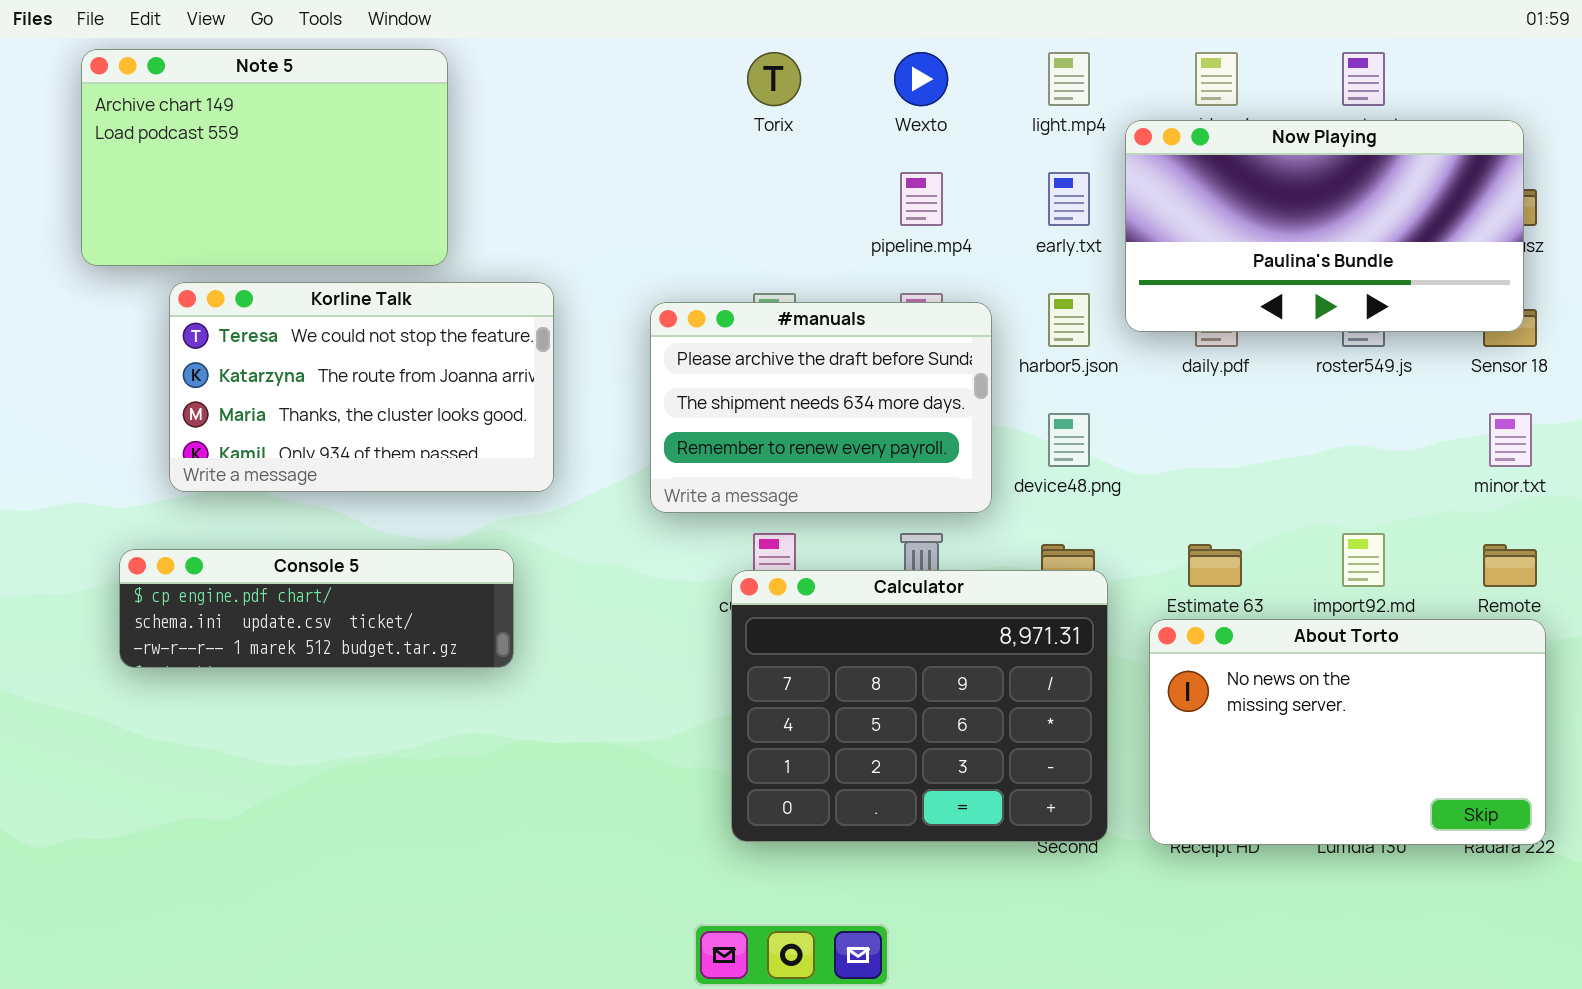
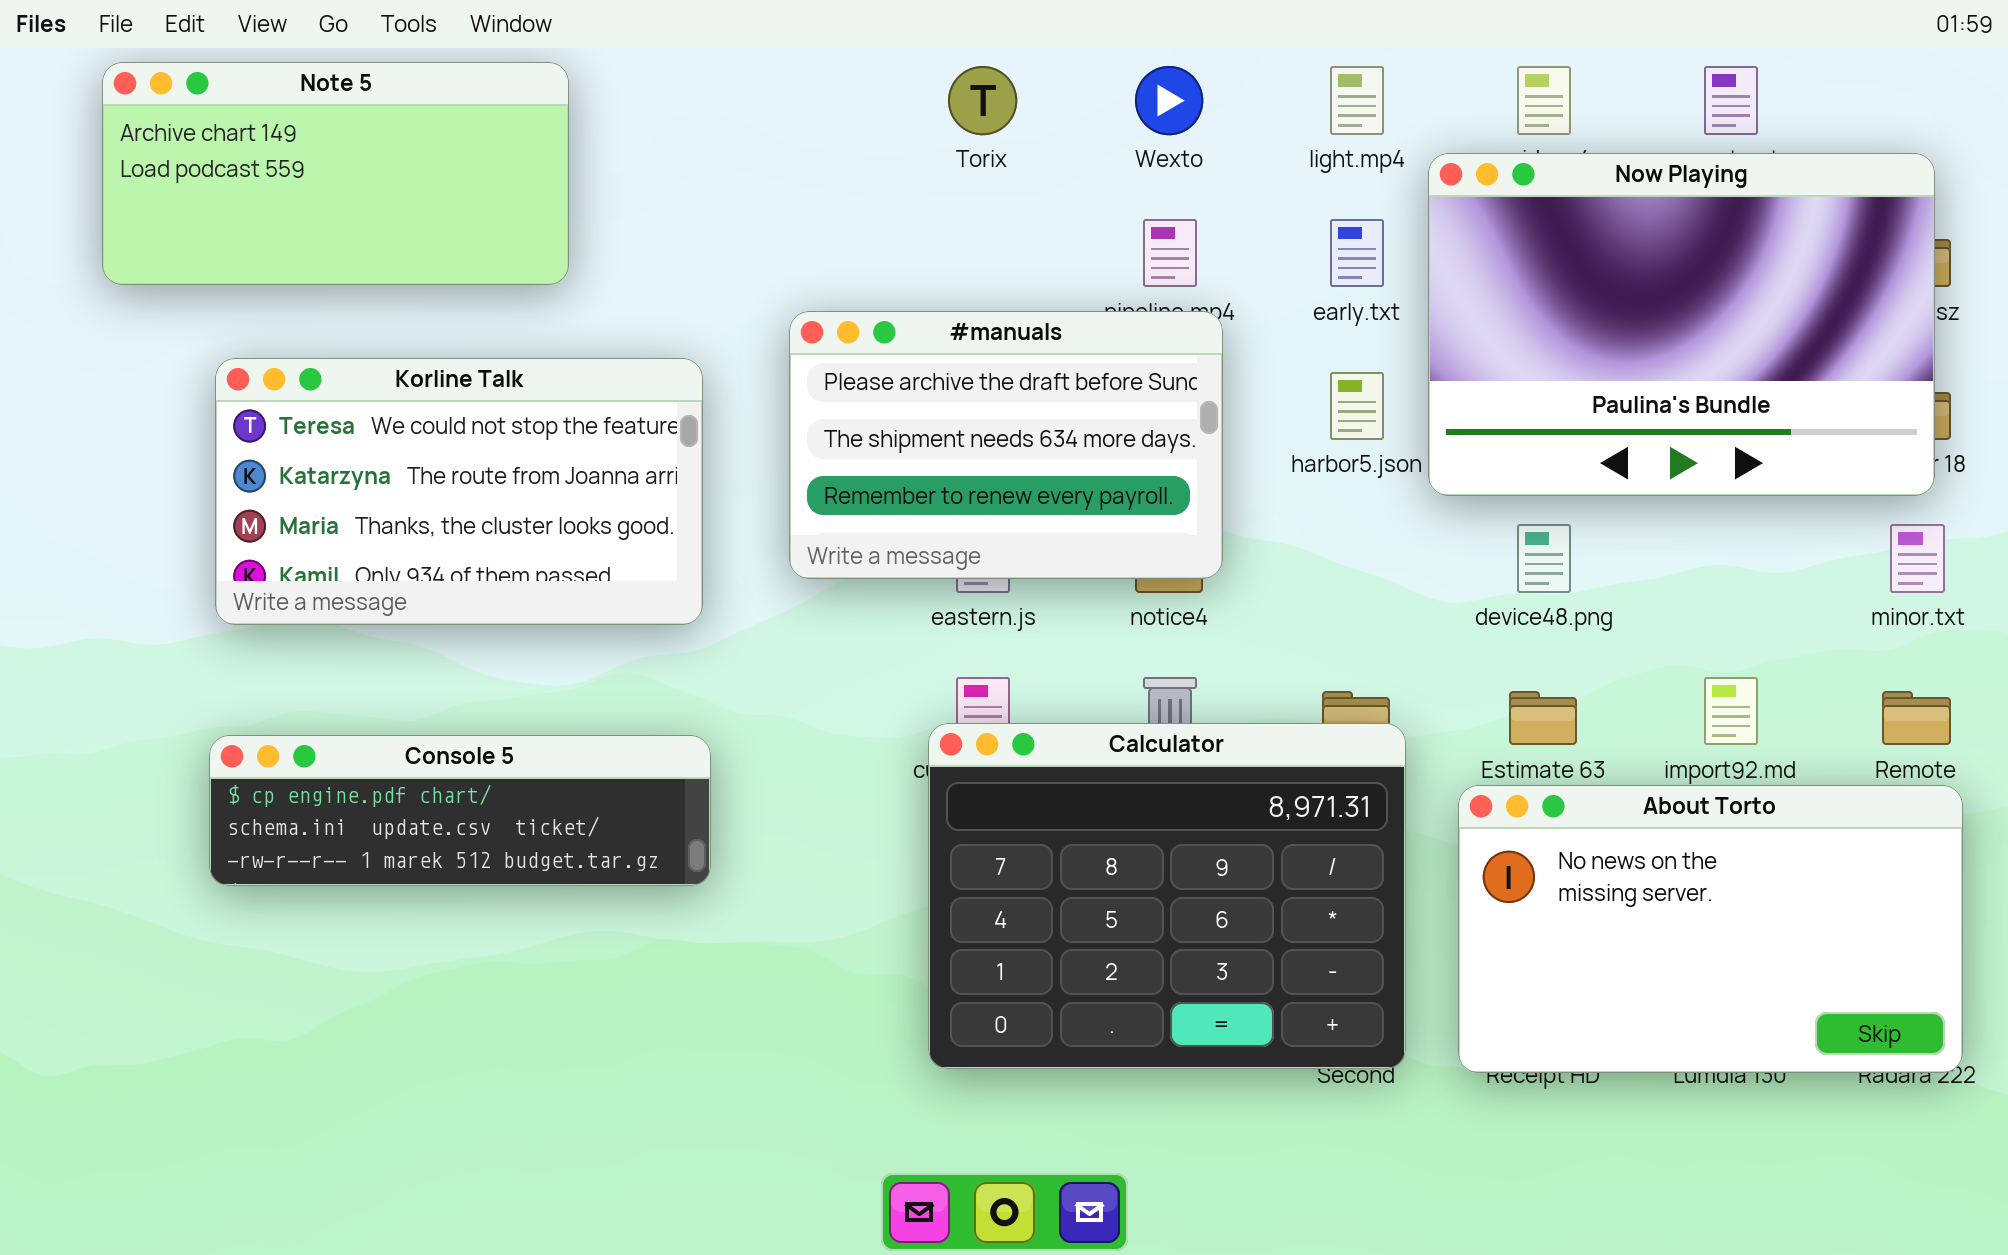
Note 5: [81,49,448,266] -> [102,62,569,285], resized
Now Playing: [1125,120,1524,332] -> [1428,153,1935,496], resized
#manuals: [650,302,992,513] -> [789,311,1223,579], moved
device48.png: [1048,413,1090,467] -> [1517,524,1571,593], moved
Console 5: [119,549,514,668] -> [209,735,711,886], moved

